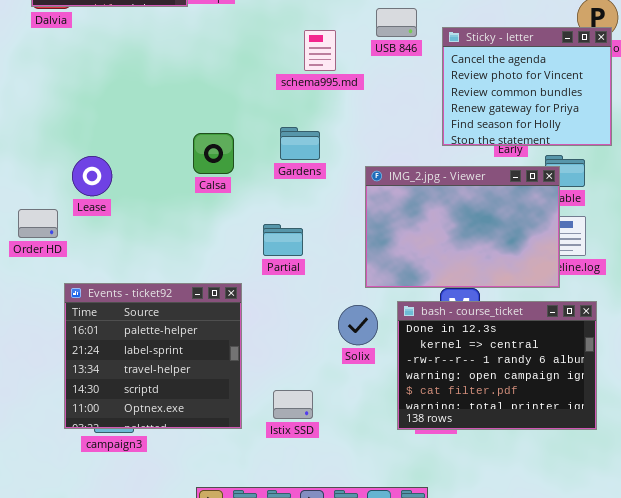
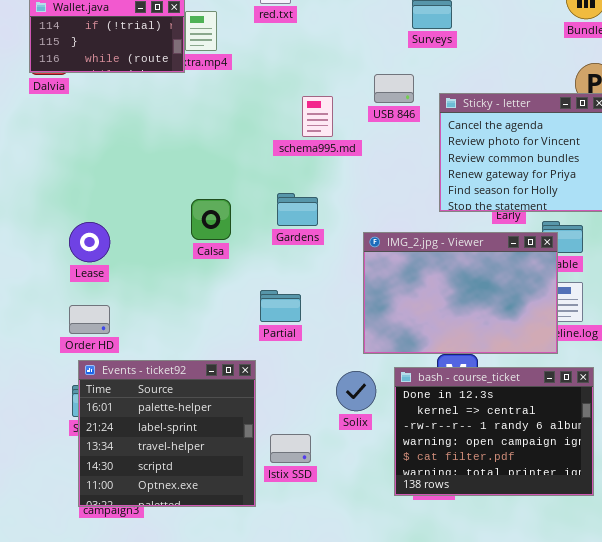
Order HD: [18,209,58,238] -> [69,305,110,334], moved
Events - ticket92: [64,283,242,429] -> [78,360,256,507], moved
Istix SSD: [273,390,313,419] -> [270,434,311,463], moved

